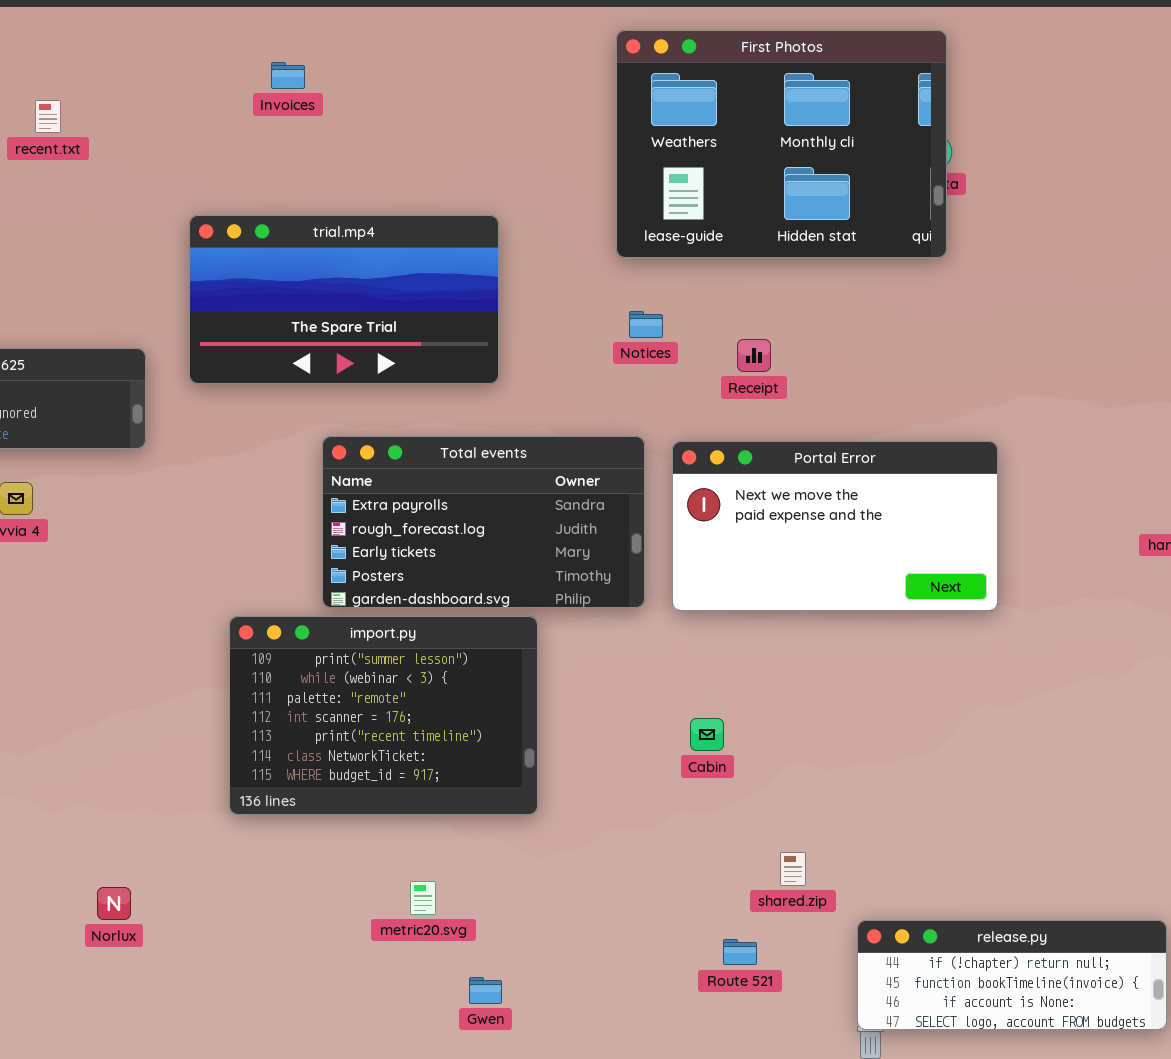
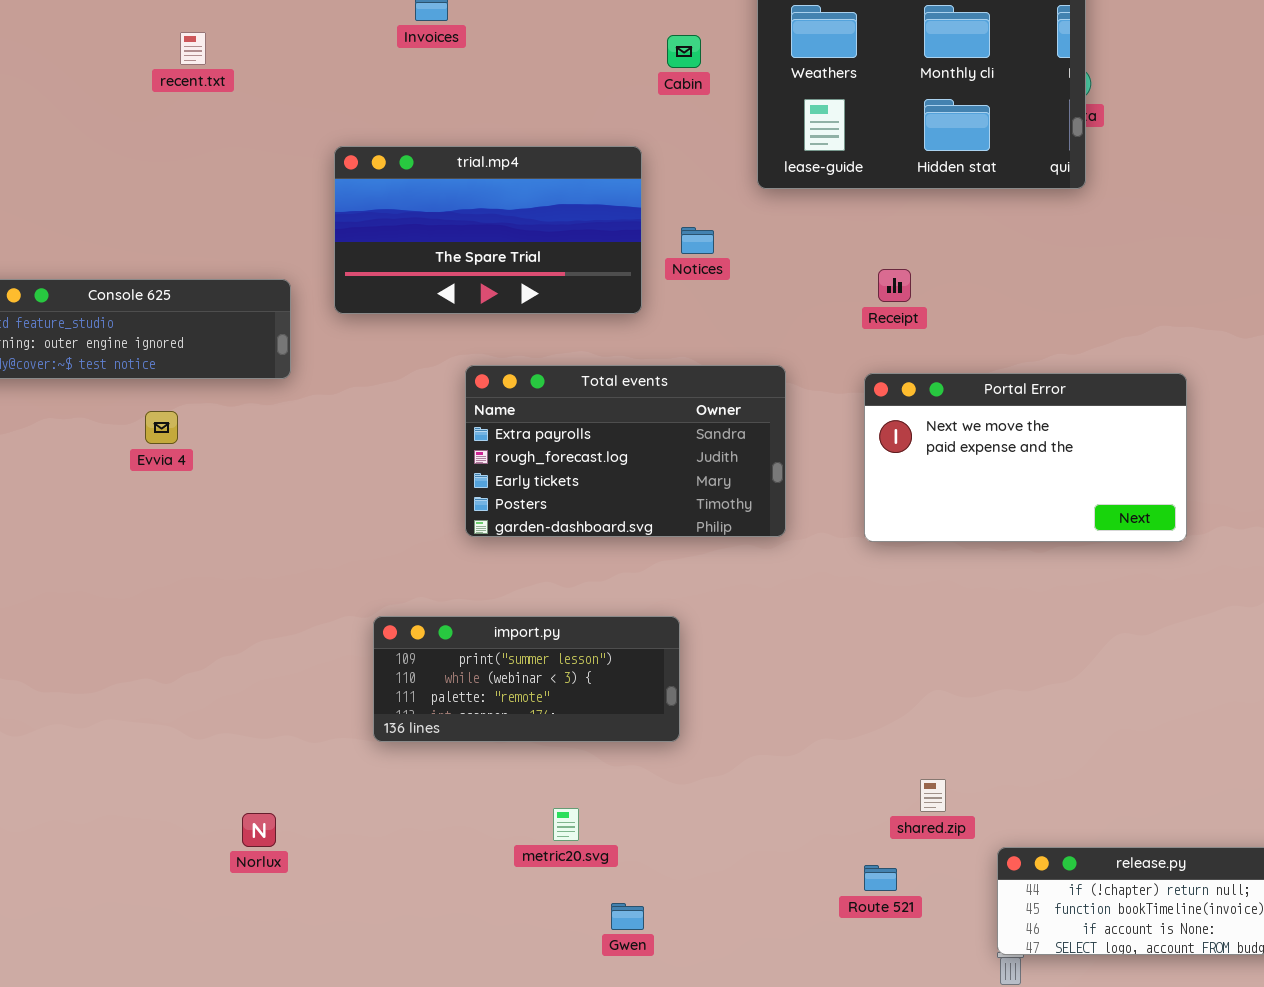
Notices: [629,311,663,338] -> [681,227,714,254], moved
Portal Error: [672,441,998,611] -> [864,373,1187,542], moved
import.py: [229,616,538,815] -> [373,616,680,742], resized
Cabin: [690,718,724,751] -> [667,35,701,68], moved

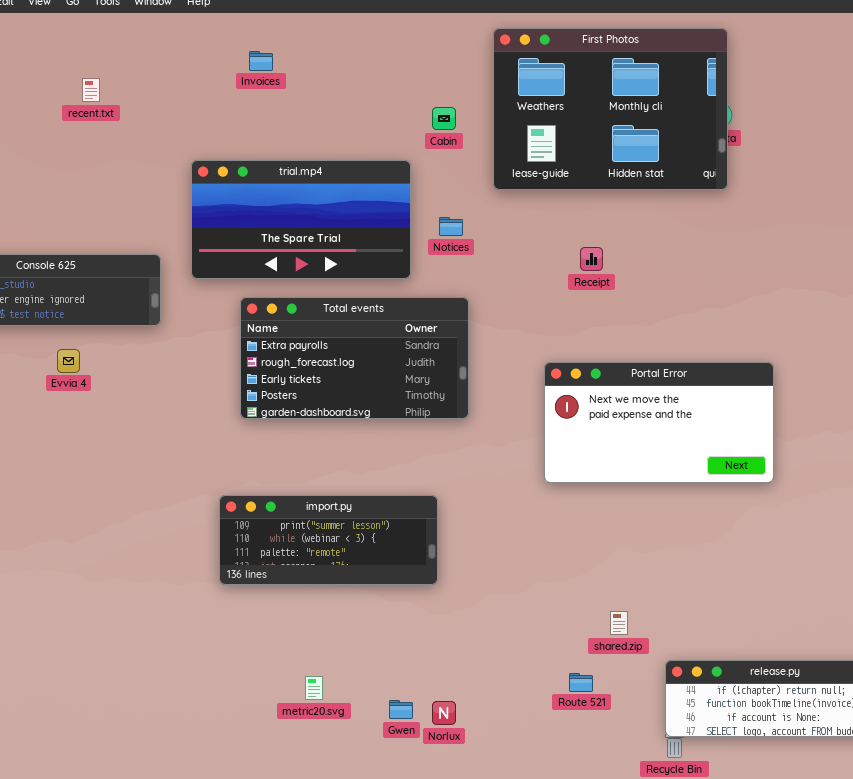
Cabin: [667,35,701,68] -> [432,107,456,130], moved
Total events: [465,365,786,537] -> [240,297,469,419], moved
Portal Error: [864,373,1187,542] -> [544,362,774,483], moved
metric20.svg: [553,808,579,841] -> [305,676,323,700], moved
Norlux: [242,813,276,847] -> [432,701,456,725], moved

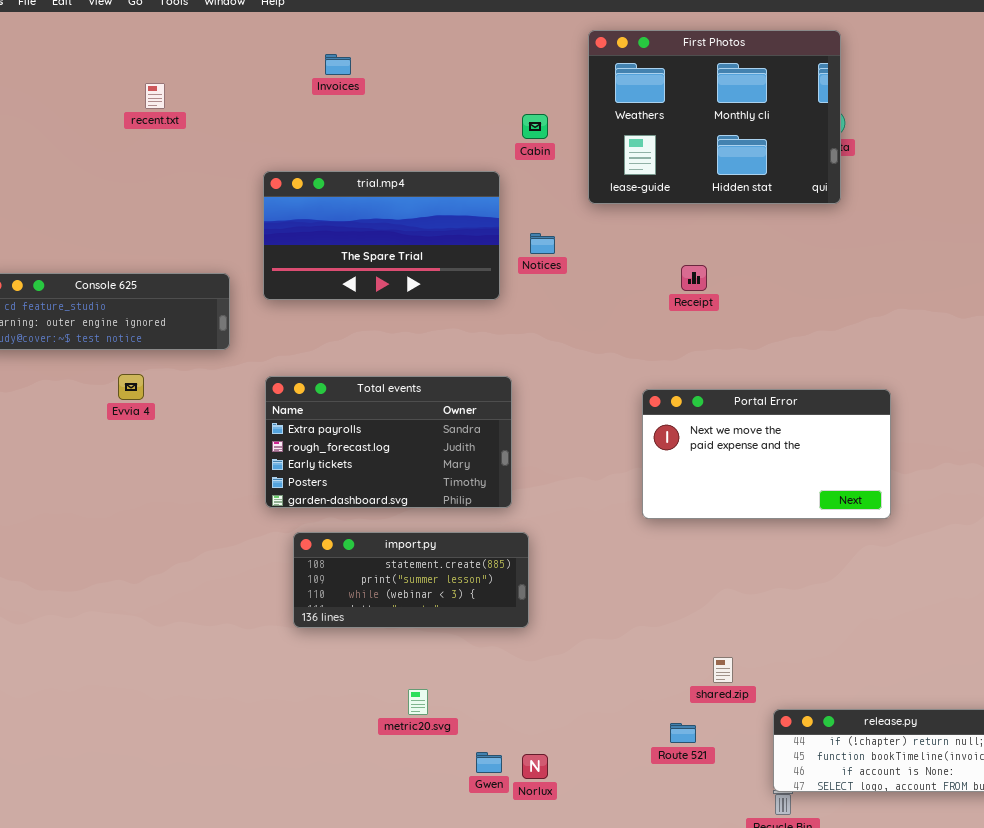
Total events: [240,297,469,419] -> [265,376,512,508], moved
import.py: [219,495,438,585] -> [293,532,529,628], scrolled up 1 row
metric20.svg: [305,676,323,700] -> [408,689,428,715], moved

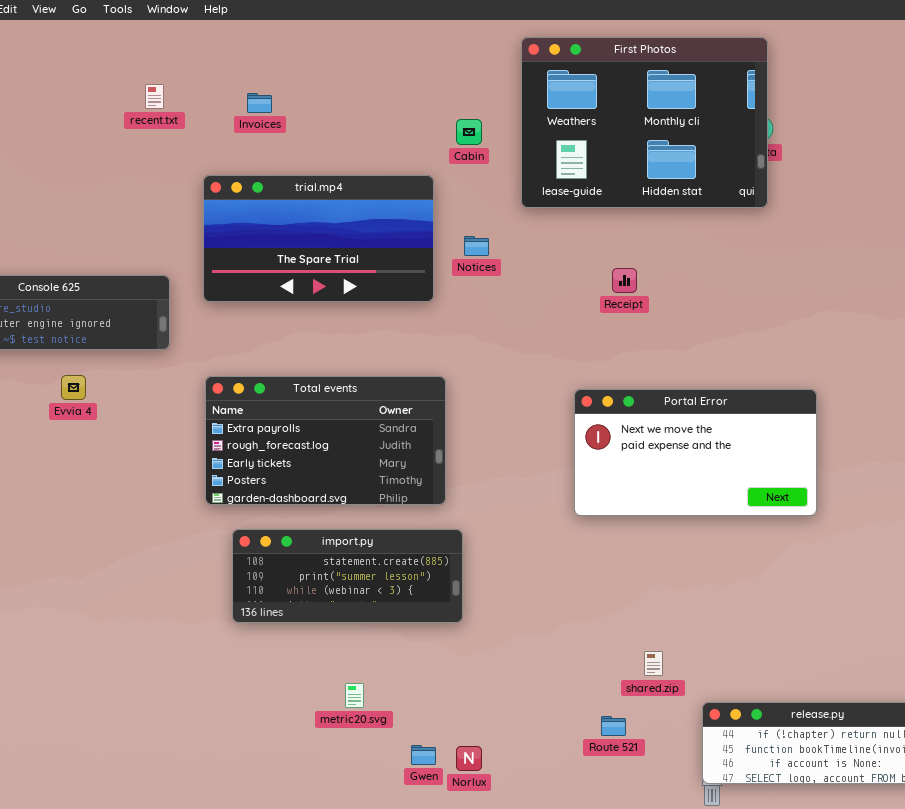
Invoices: [325,54,351,75] -> [247,93,272,113], moved
recent.txt: [145,83,165,109] -> [145,84,164,109], moved

